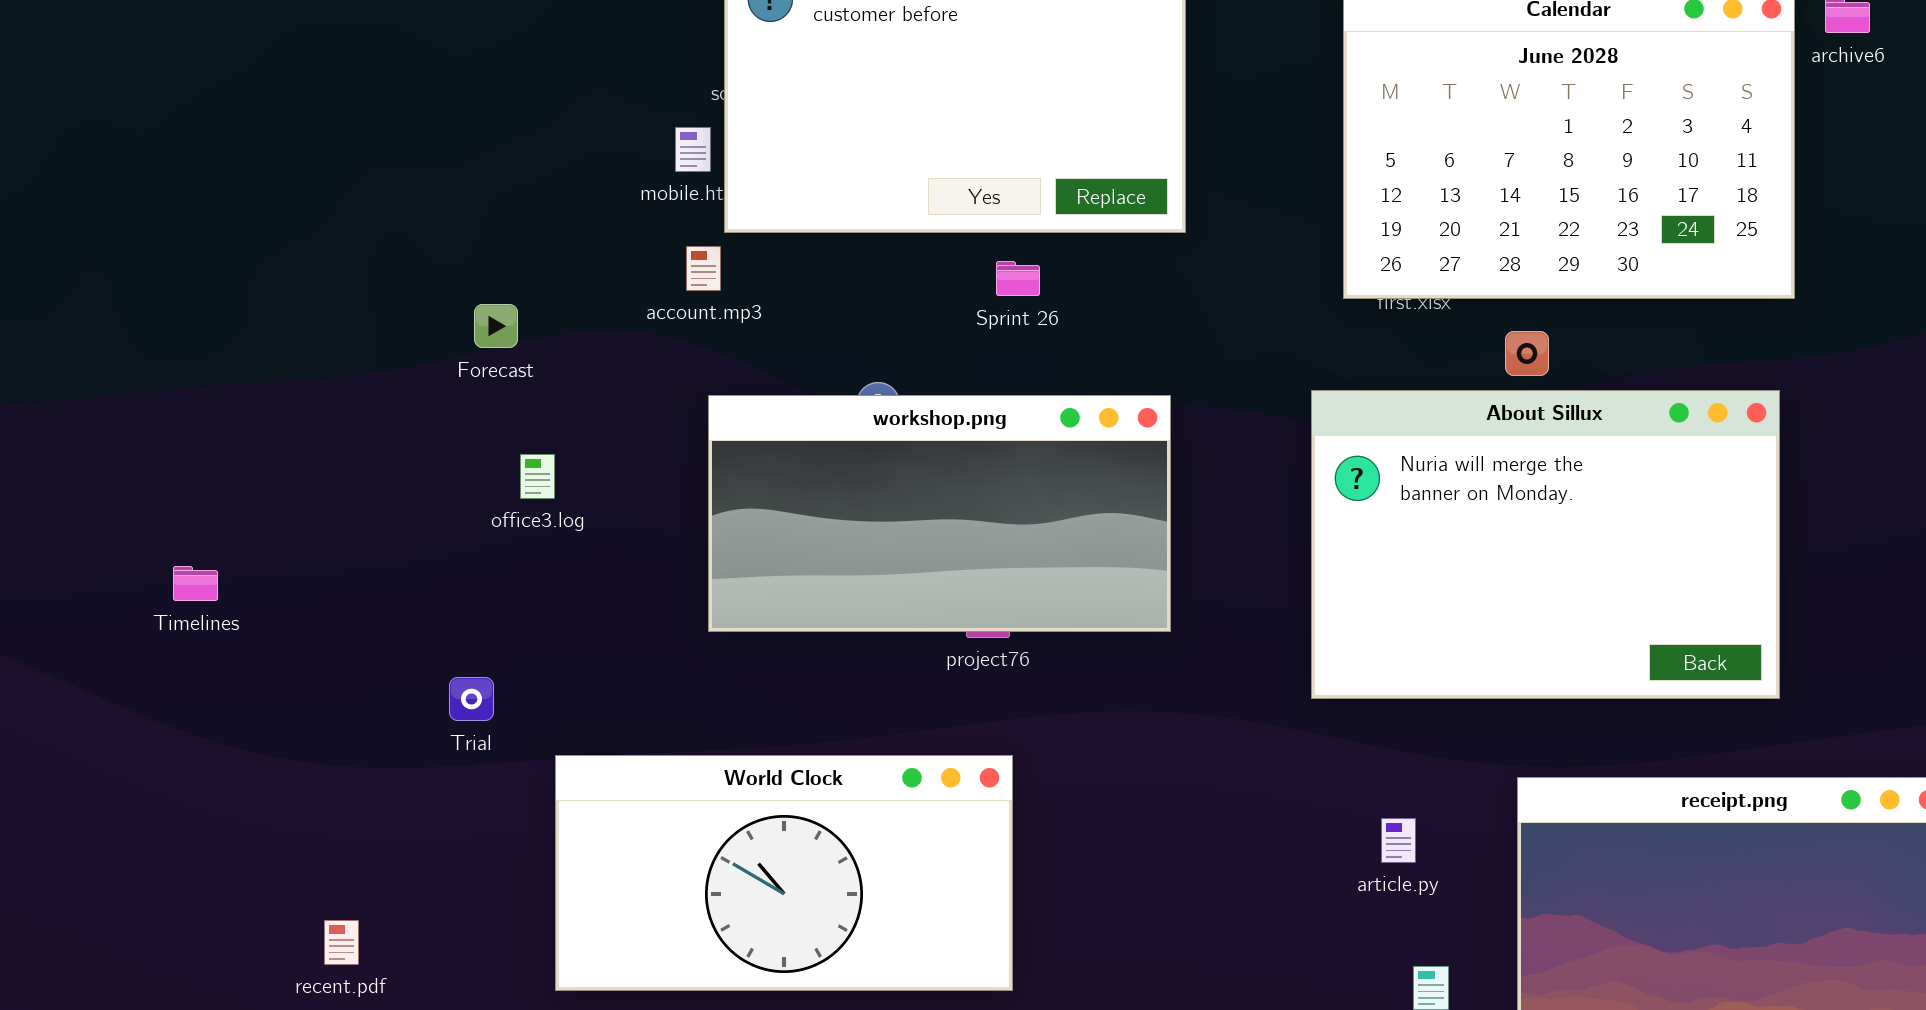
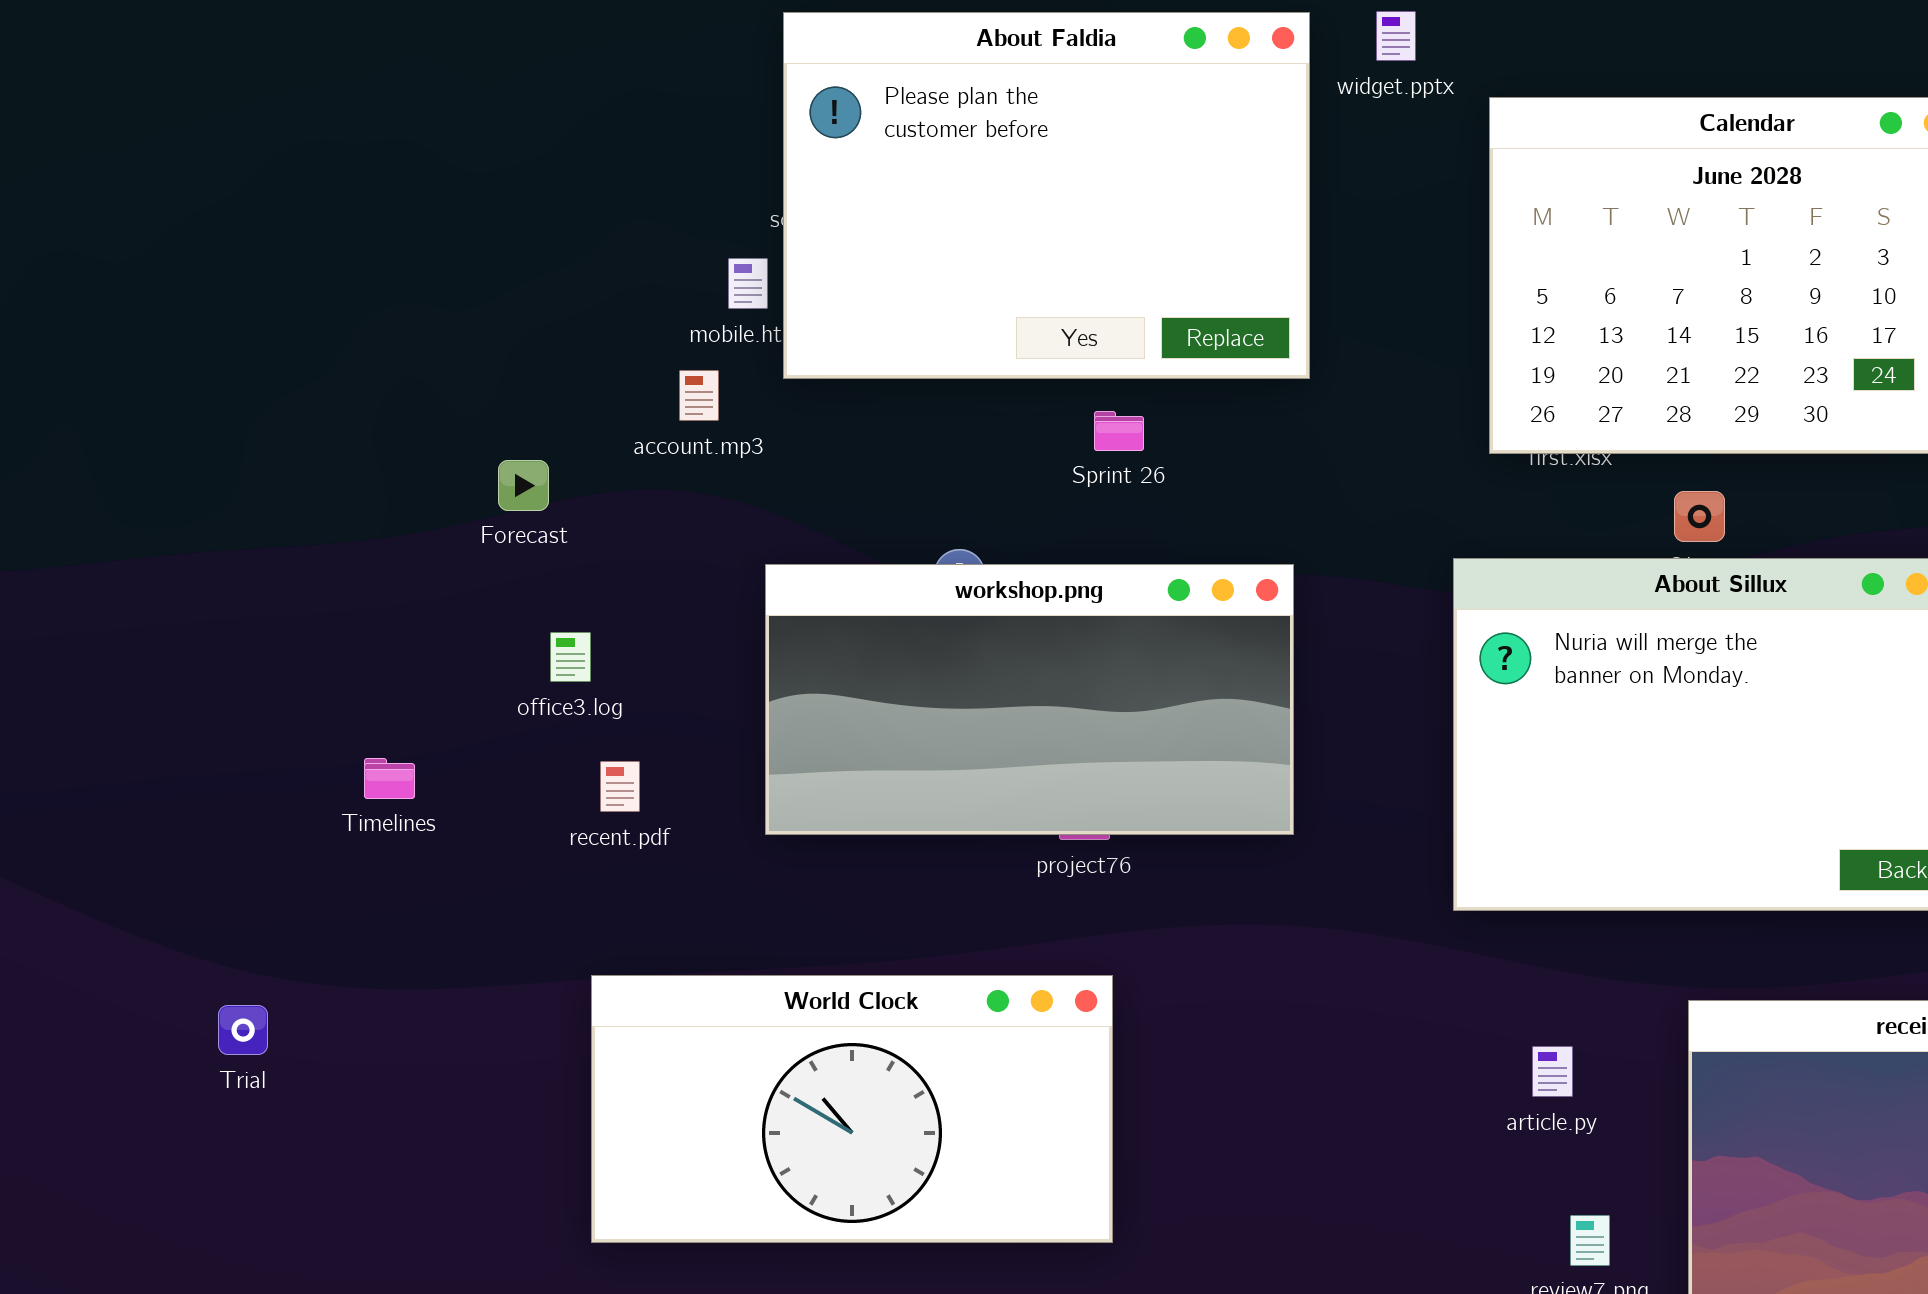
account.mp3: [686,246,721,291] -> [679,370,719,421], moved
Timelines: [173,566,218,601] -> [364,758,415,799], moved
Trial: [449,677,494,721] -> [218,1005,268,1055], moved
recent.pdf: [324,920,359,965] -> [600,761,640,812], moved

